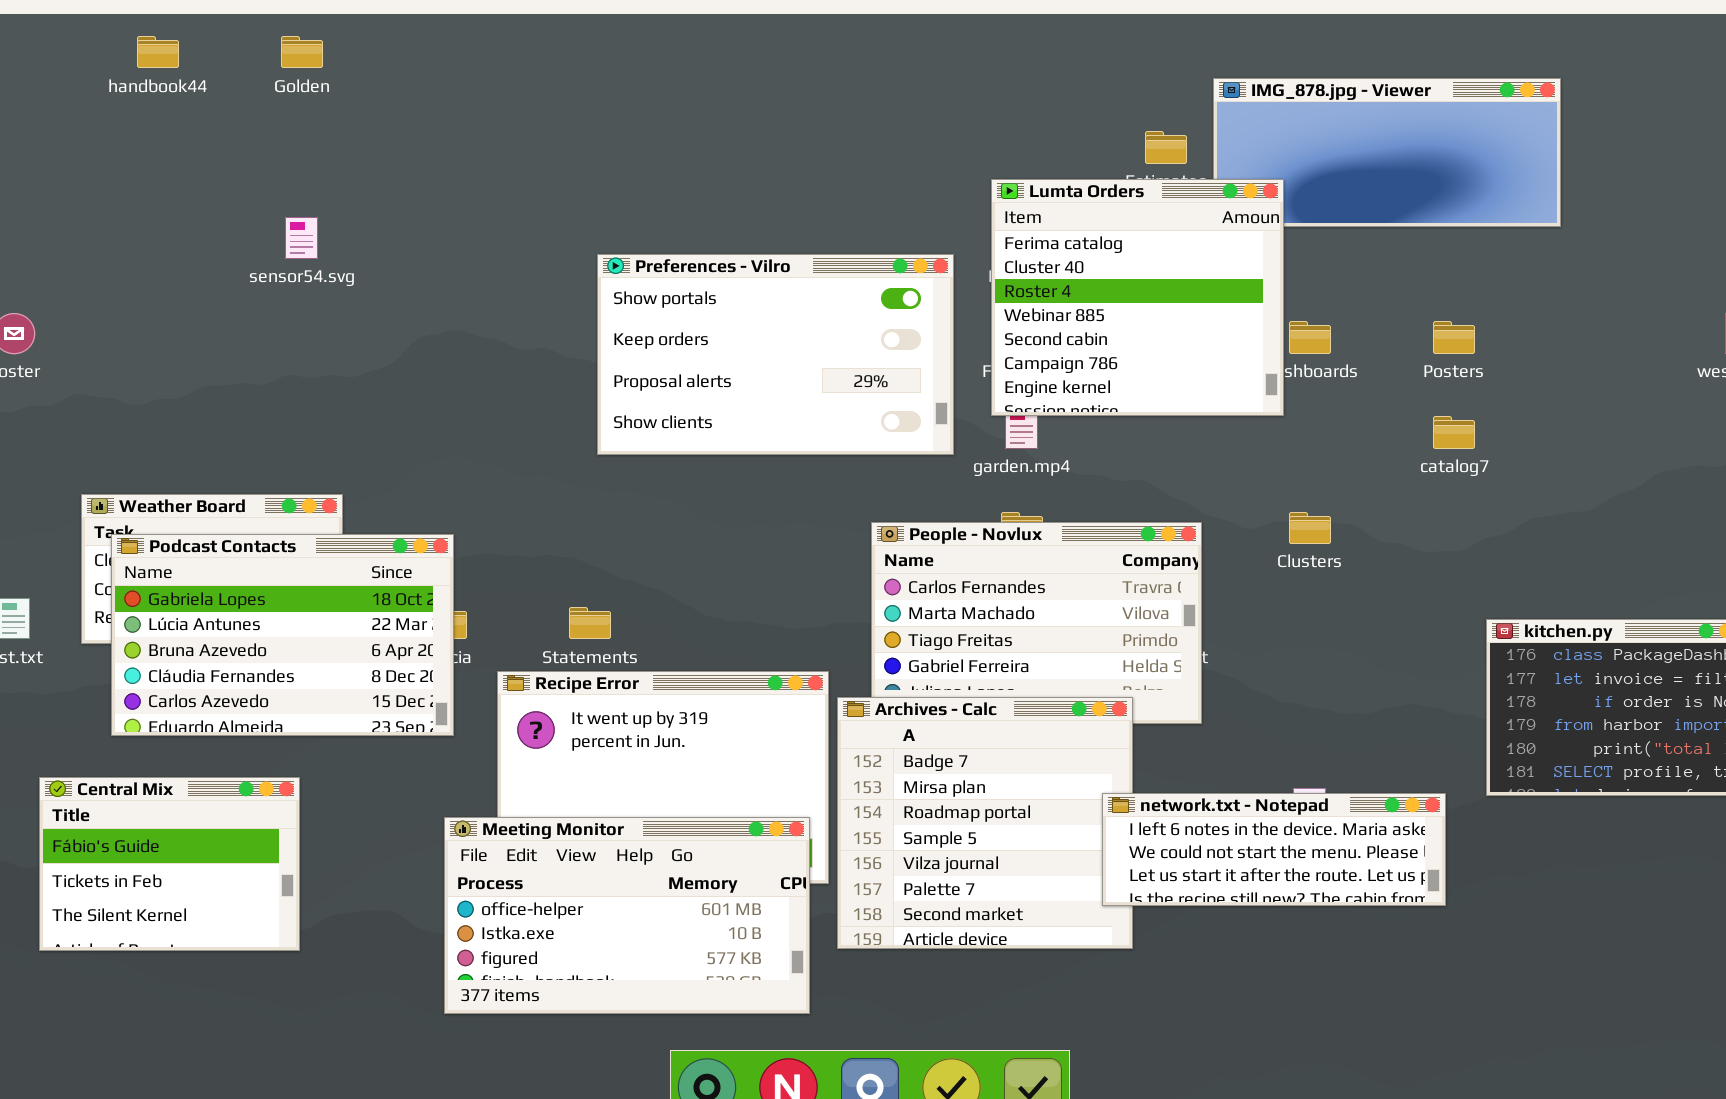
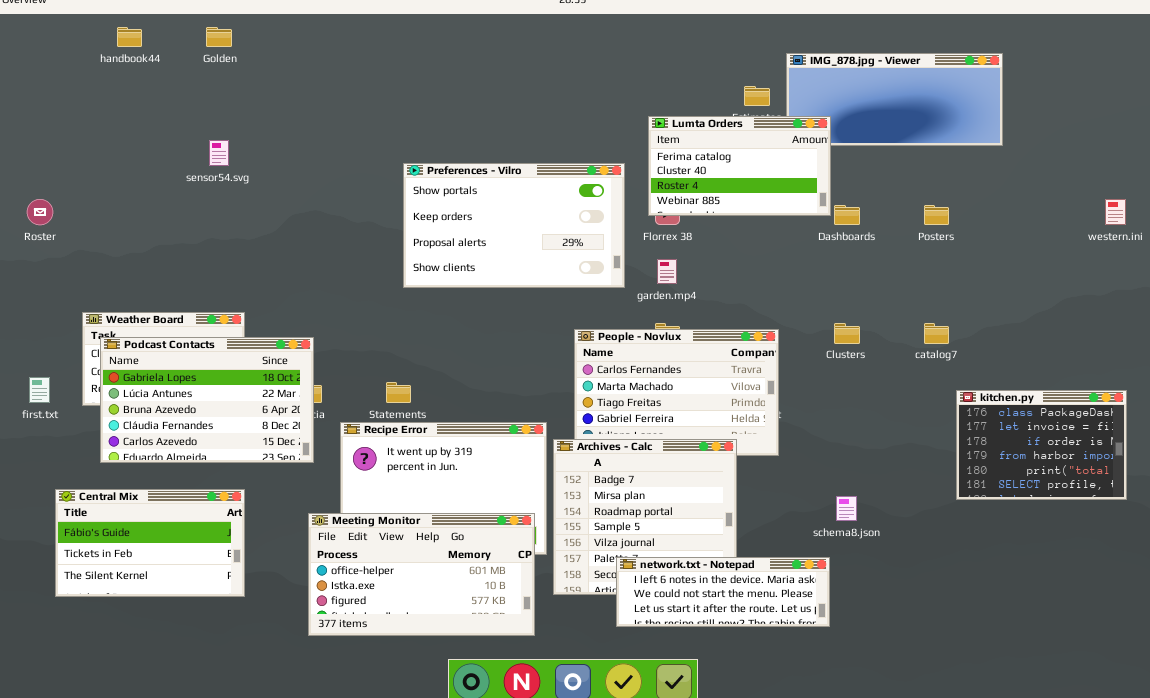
Lumta Orders: [991,179,1284,416] -> [648,116,831,216], resized
catalog7: [1433,416,1475,449] -> [924,323,949,344], moved
Central Mix: [39,777,300,951] -> [55,489,245,597], resized
network.txt - Notepad: [1102,793,1446,906] -> [616,557,830,627], moved

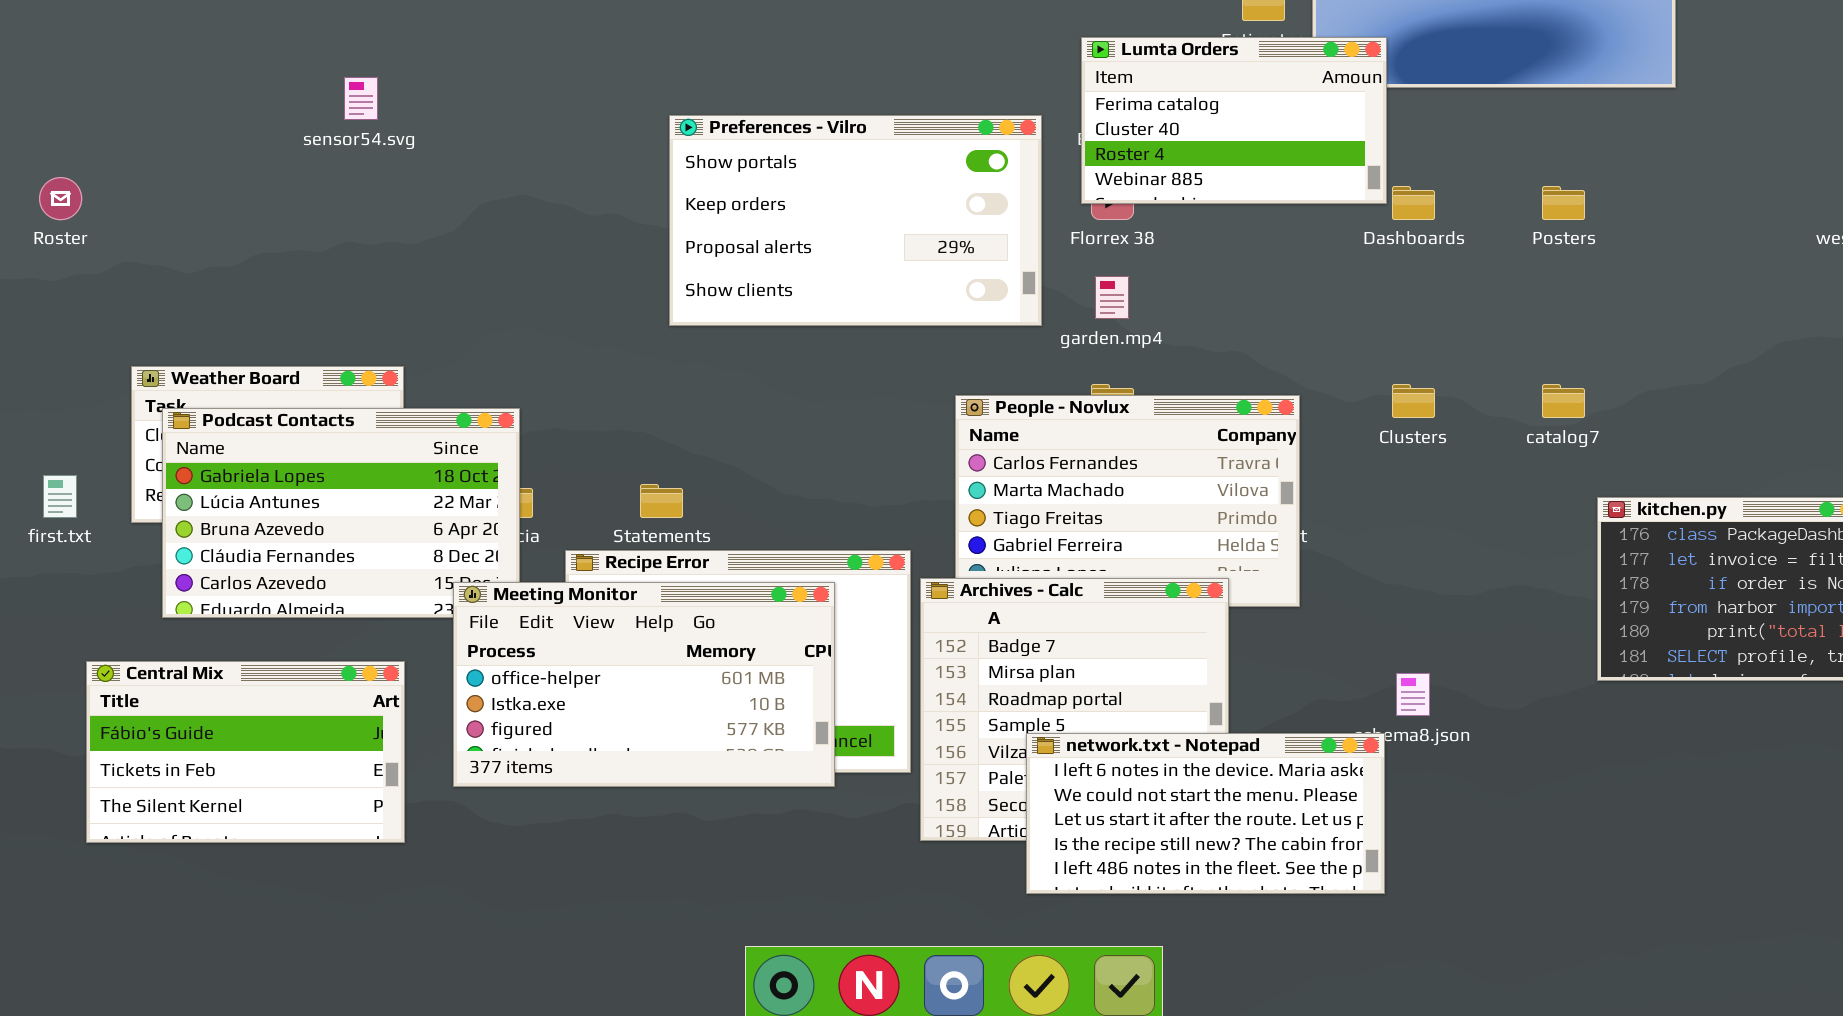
Meeting Monitor: [308,513,535,636] -> [453,582,835,787], moved
network.txt - Notepad: [616,557,830,627] -> [1026,733,1385,894], resized

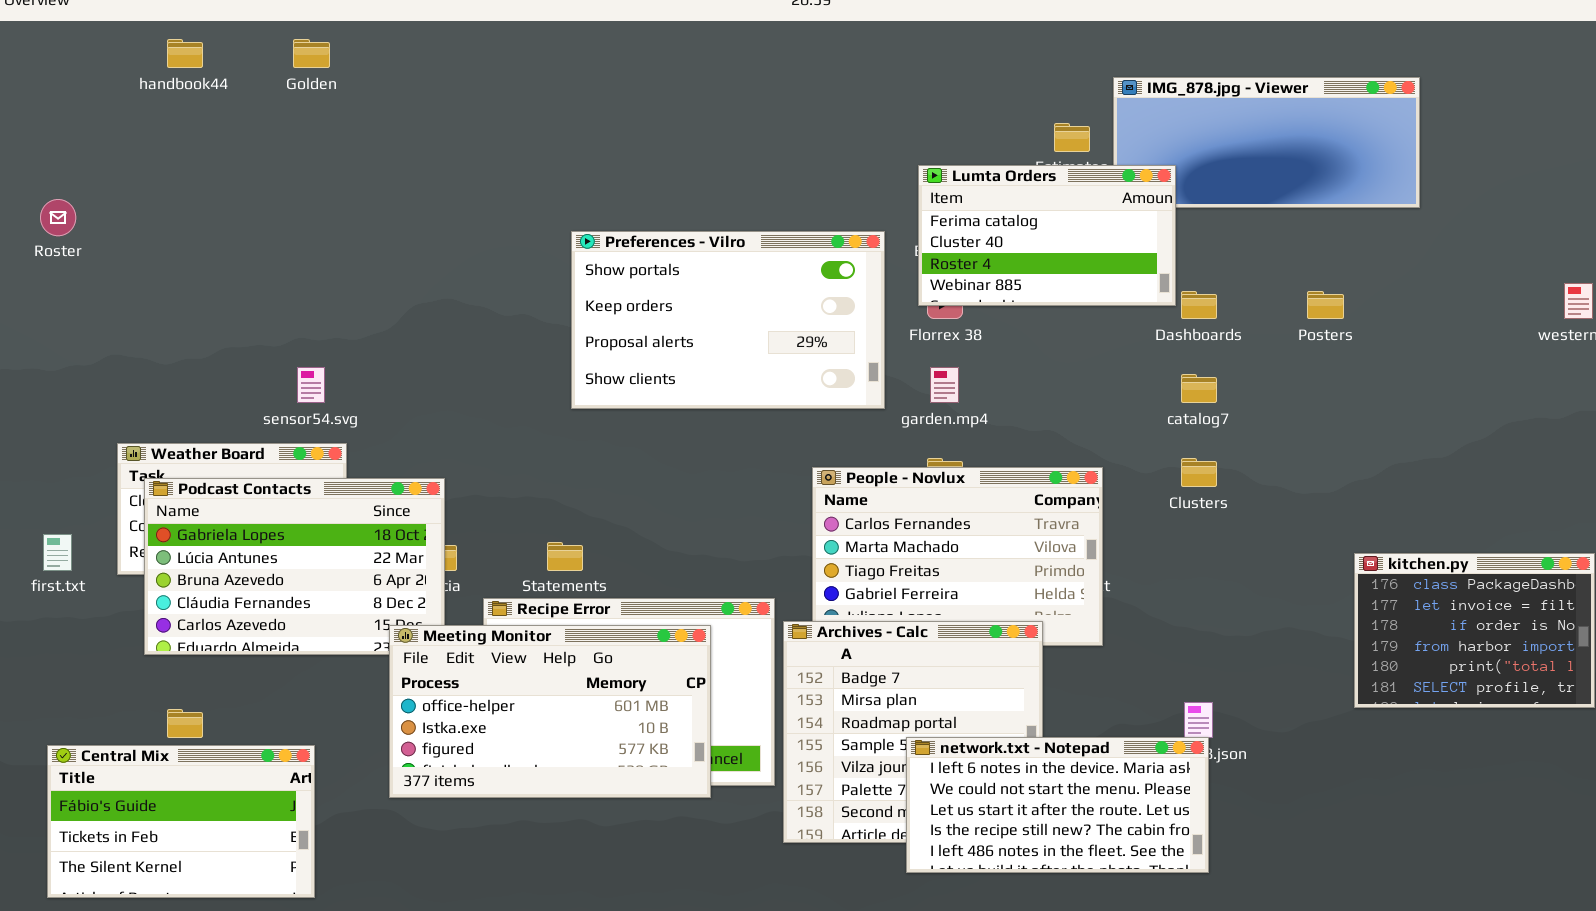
sensor54.svg: [344,77,378,120] -> [297,367,325,403], moved
Roster: [39,177,82,220] -> [40,199,76,236], moved
catalog7: [1542,384,1585,418] -> [1181,374,1217,403], moved
Central Mix: [86,661,405,843] -> [47,745,315,898], moved
network.txt - Notepad: [1026,733,1385,894] -> [906,737,1209,873], moved

